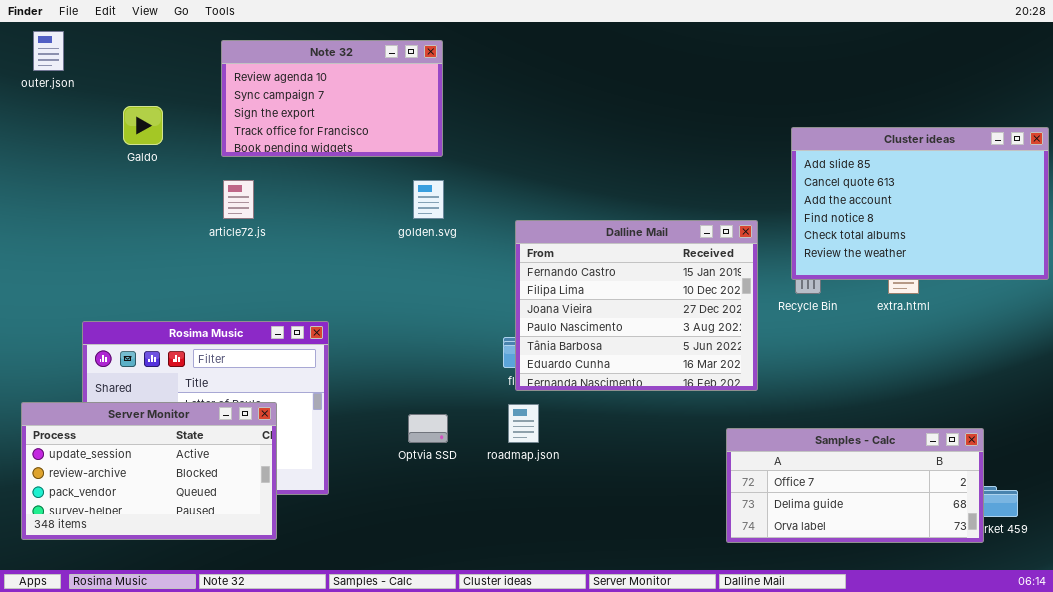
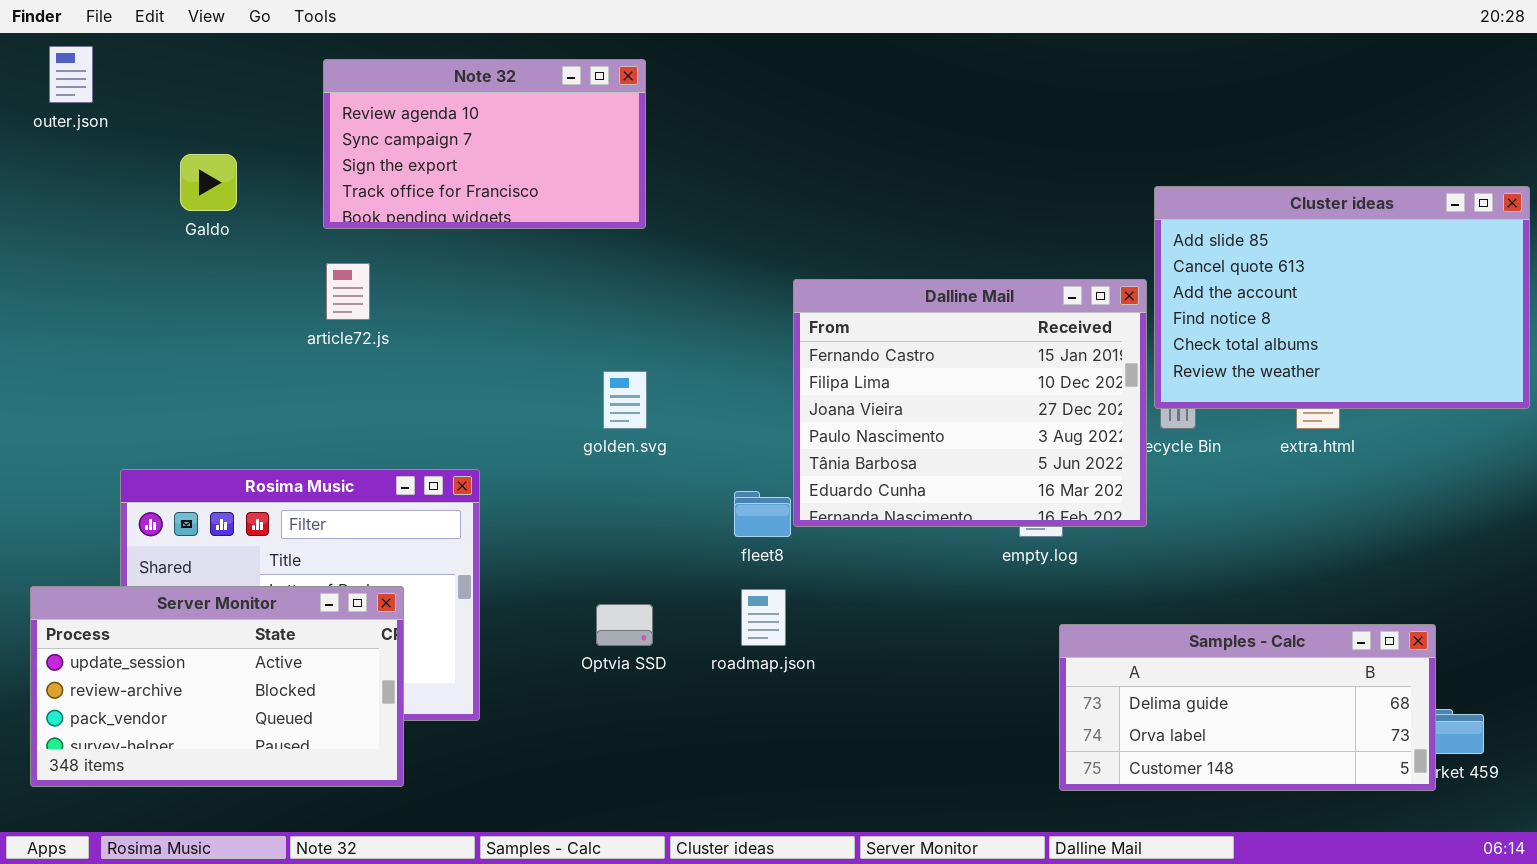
golden.svg: [413,180,444,219] -> [603,371,647,429], moved
Dalline Mail: [515,220,758,391] -> [793,279,1147,527], moved
Samples - Calc: [726,428,984,543] -> [1059,624,1436,791], scrolled down 1 row

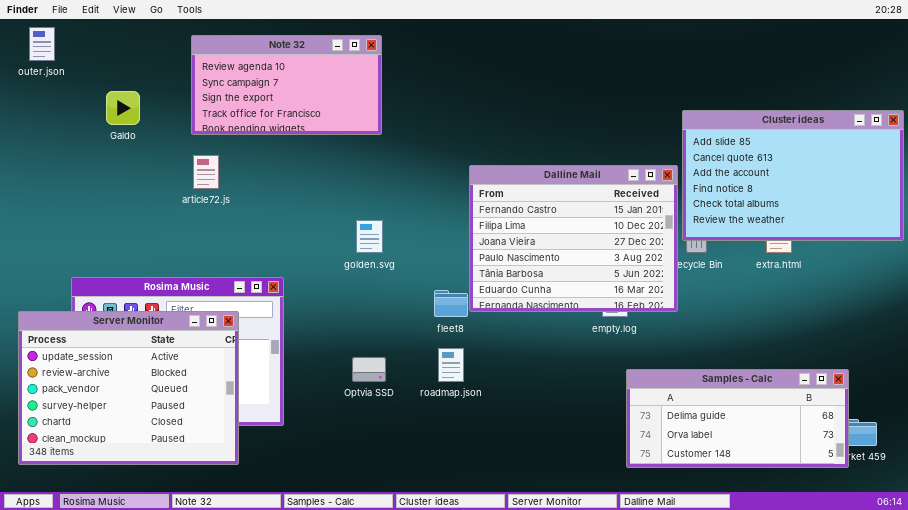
Server Monitor: [30,586,404,787] -> [18,311,239,465], resized

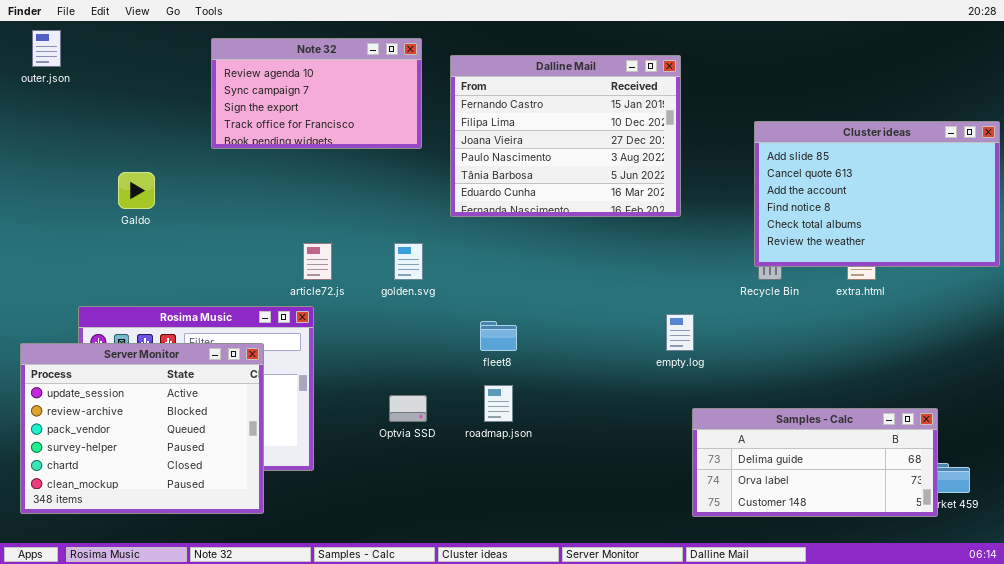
Galdo: [106,91,140,125] -> [118,172,155,209], moved
article72.js: [193,155,219,189] -> [303,243,332,280], moved
Dalline Mail: [469,165,678,312] -> [450,55,681,217], moved

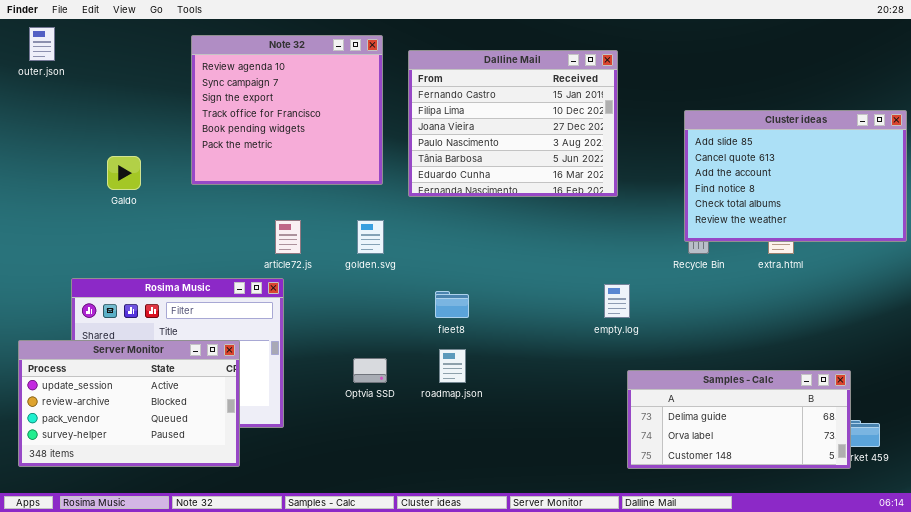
Note 32: [211,38,422,149] -> [191,35,383,185], resized
Server Monitor: [20,343,264,514] -> [18,340,240,467], resized

